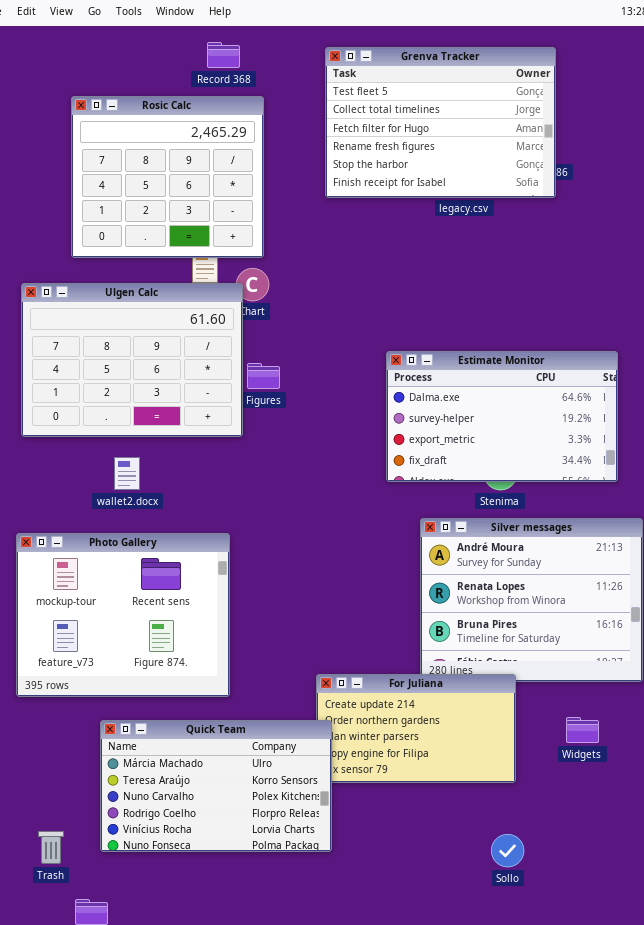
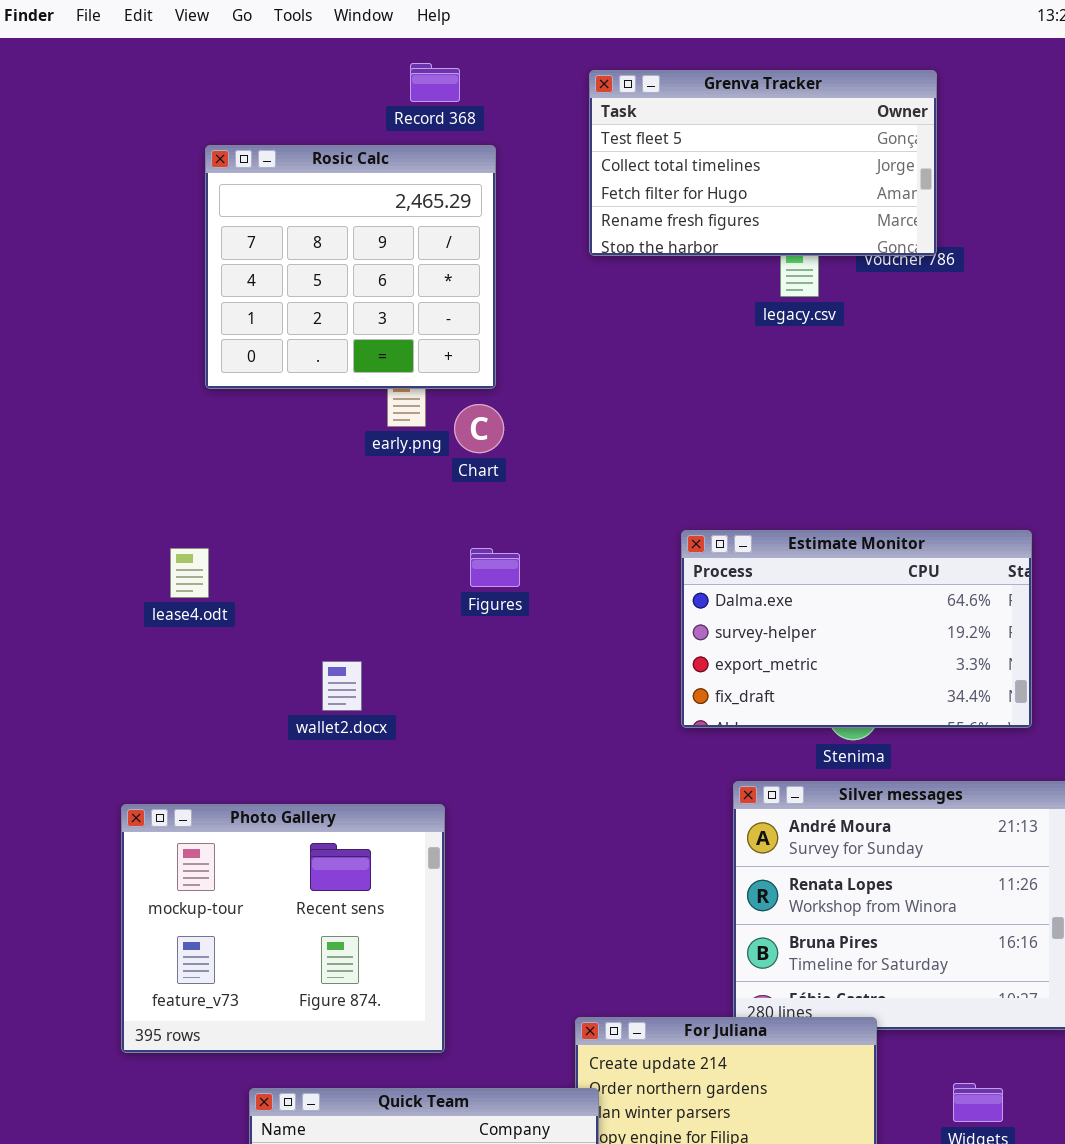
Grenva Tracker: [325,47,556,198] -> [589,70,937,256], resized
Ulgen Calc: [21,283,243,437] -> none, closed
wallet2.docx: [114,457,140,490] -> [322,661,362,711], moved

